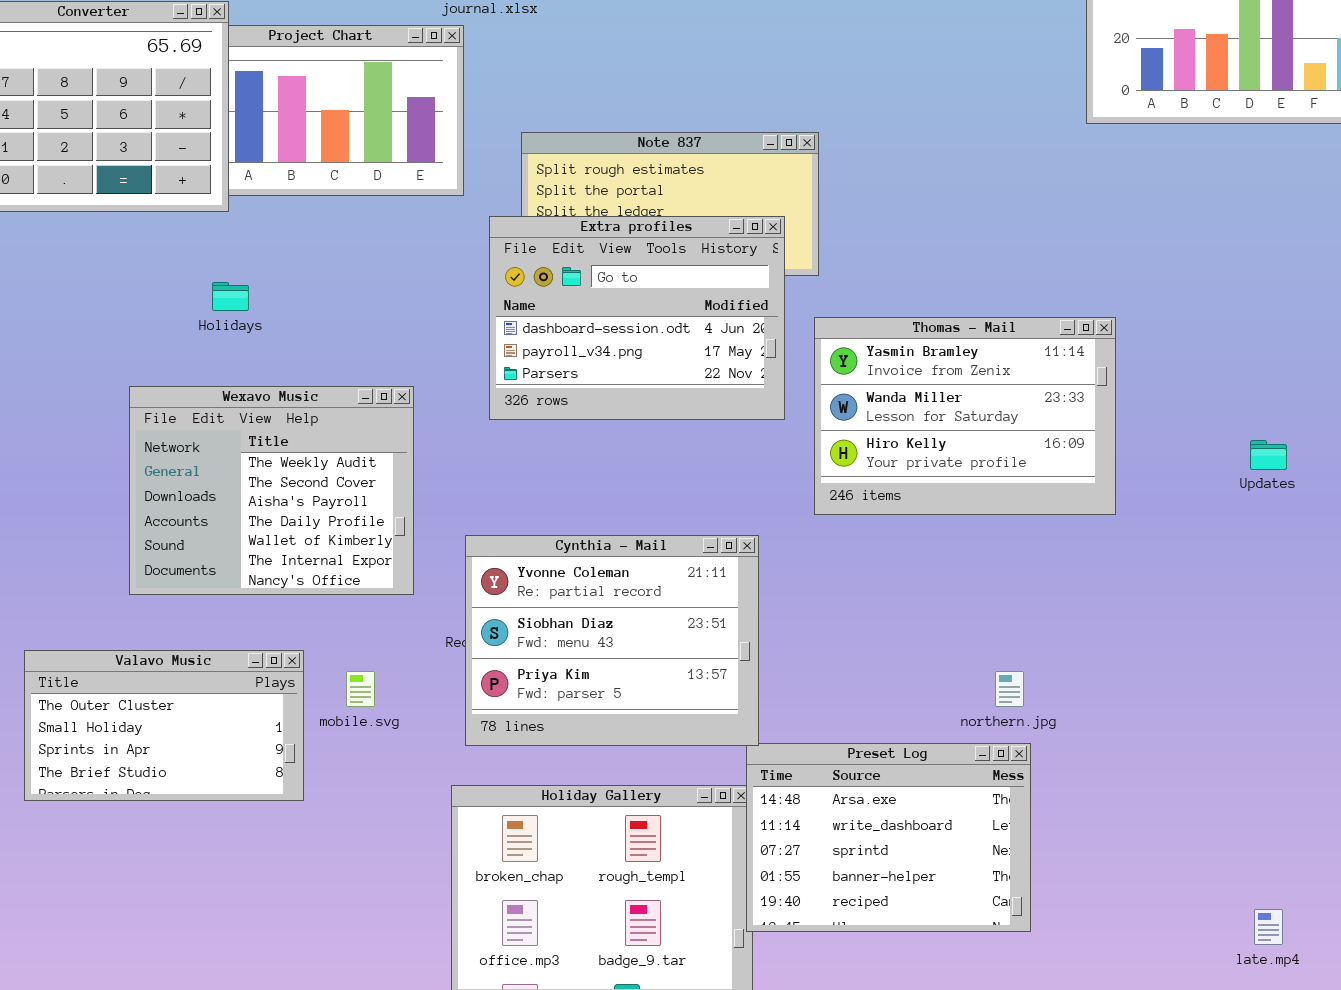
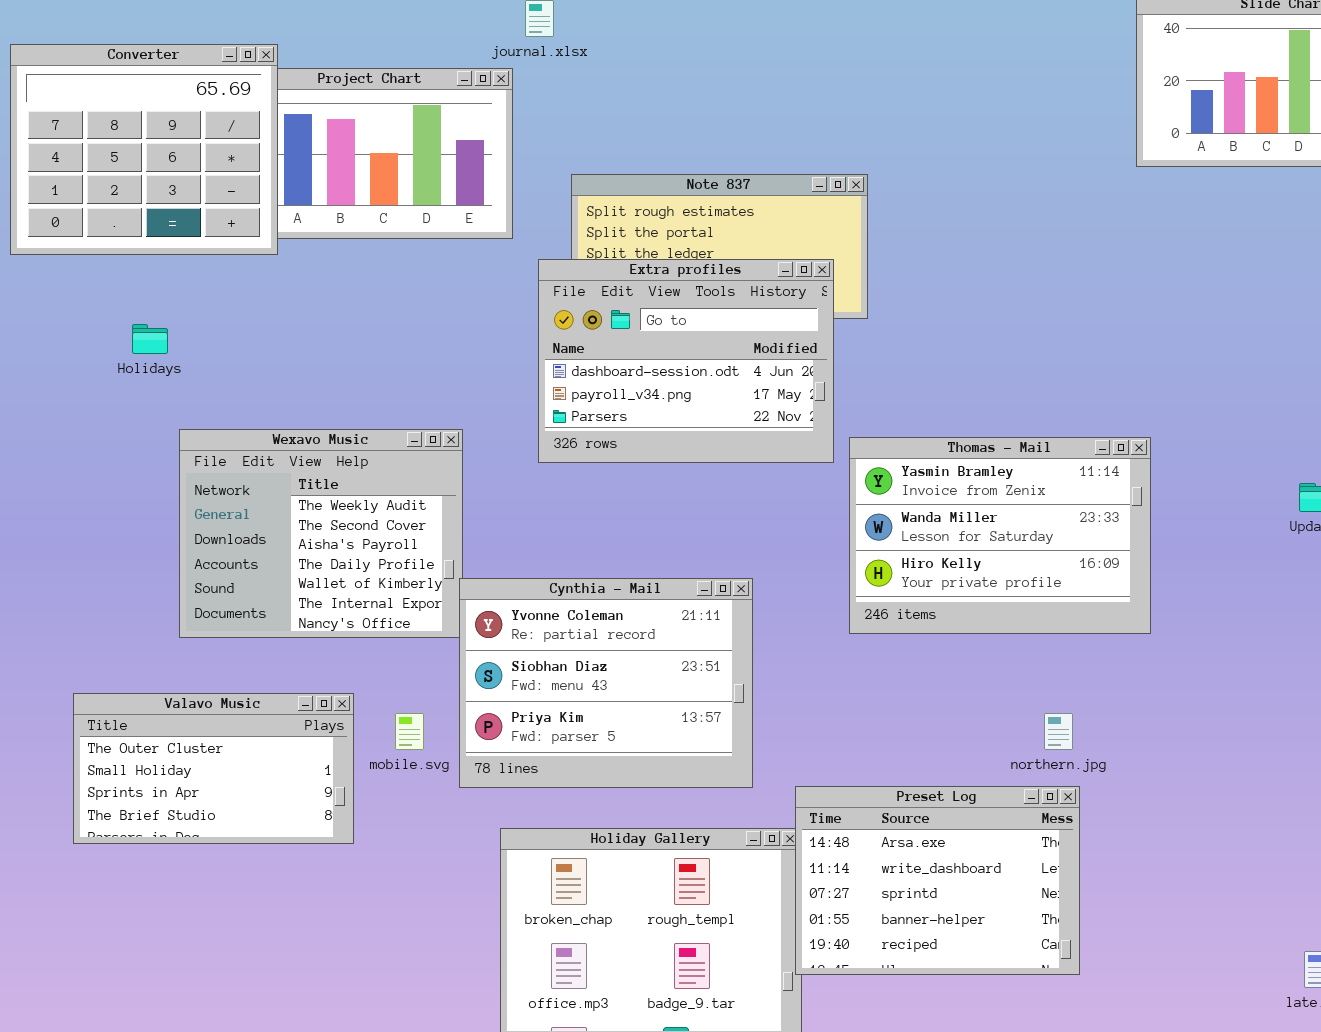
Holidays: [212,282,249,311] -> [132,324,168,354], moved
Thomas - Mail: [814,317,1116,515] -> [849,437,1151,634], moved
Cynthia - Mail: [465,535,759,746] -> [459,578,753,788], moved

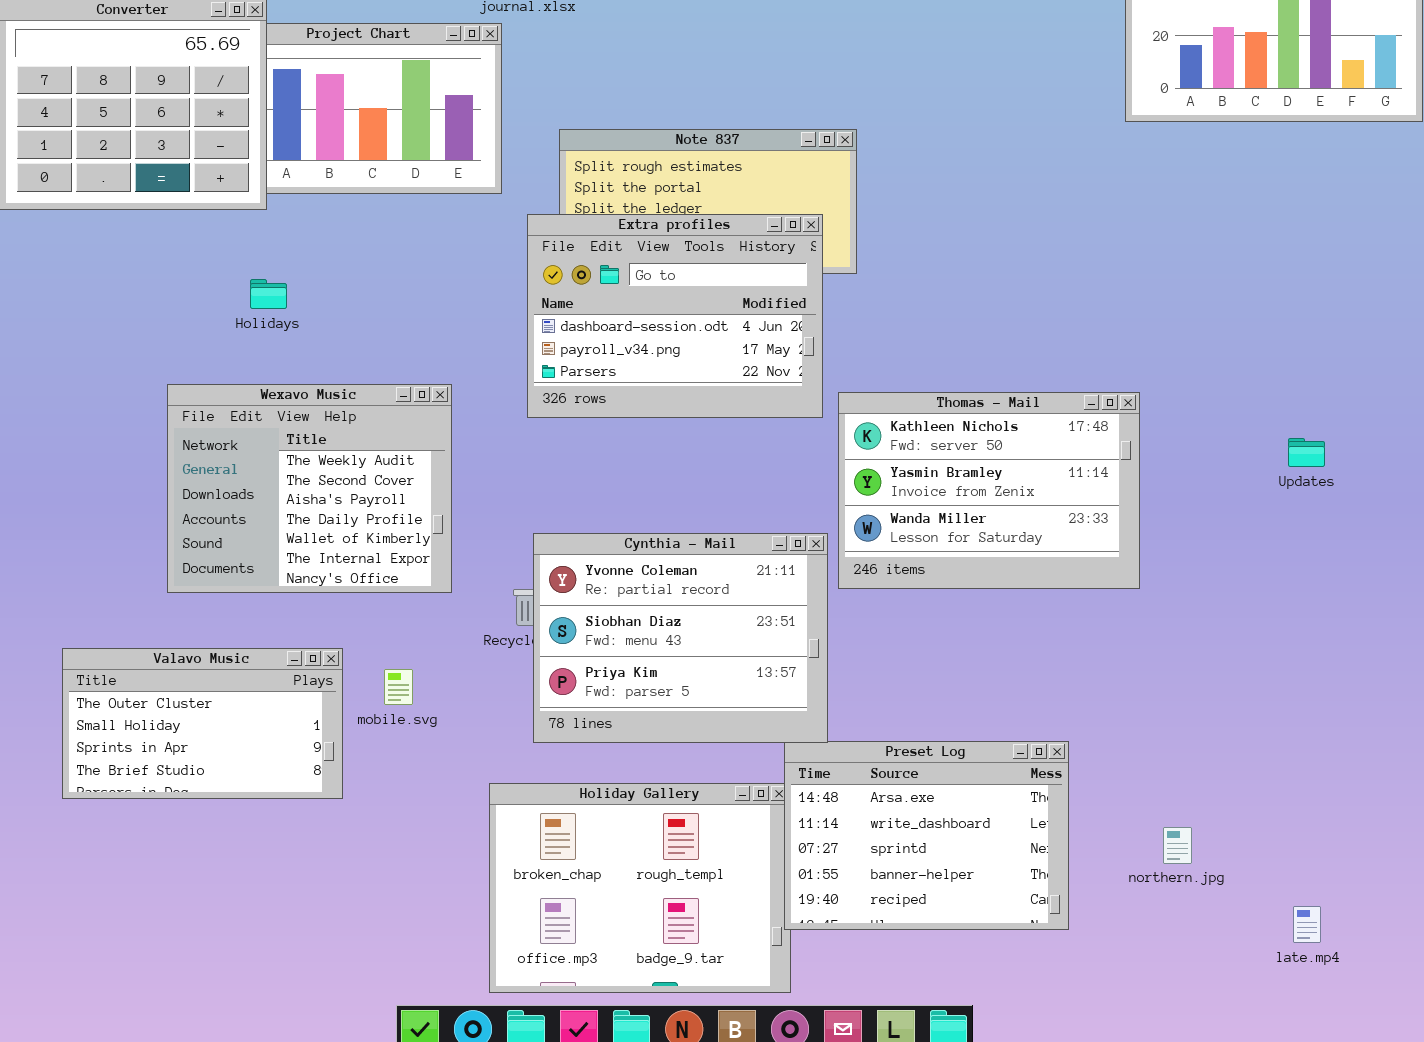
Holidays: [132,324,168,354] -> [250,279,287,309], moved
Thomas - Mail: [849,437,1151,634] -> [838,392,1140,589], scrolled up 1 row
Cynthia - Mail: [459,578,753,788] -> [533,533,828,743], moved
northern.jpg: [1044,713,1073,750] -> [1163,827,1192,864], moved

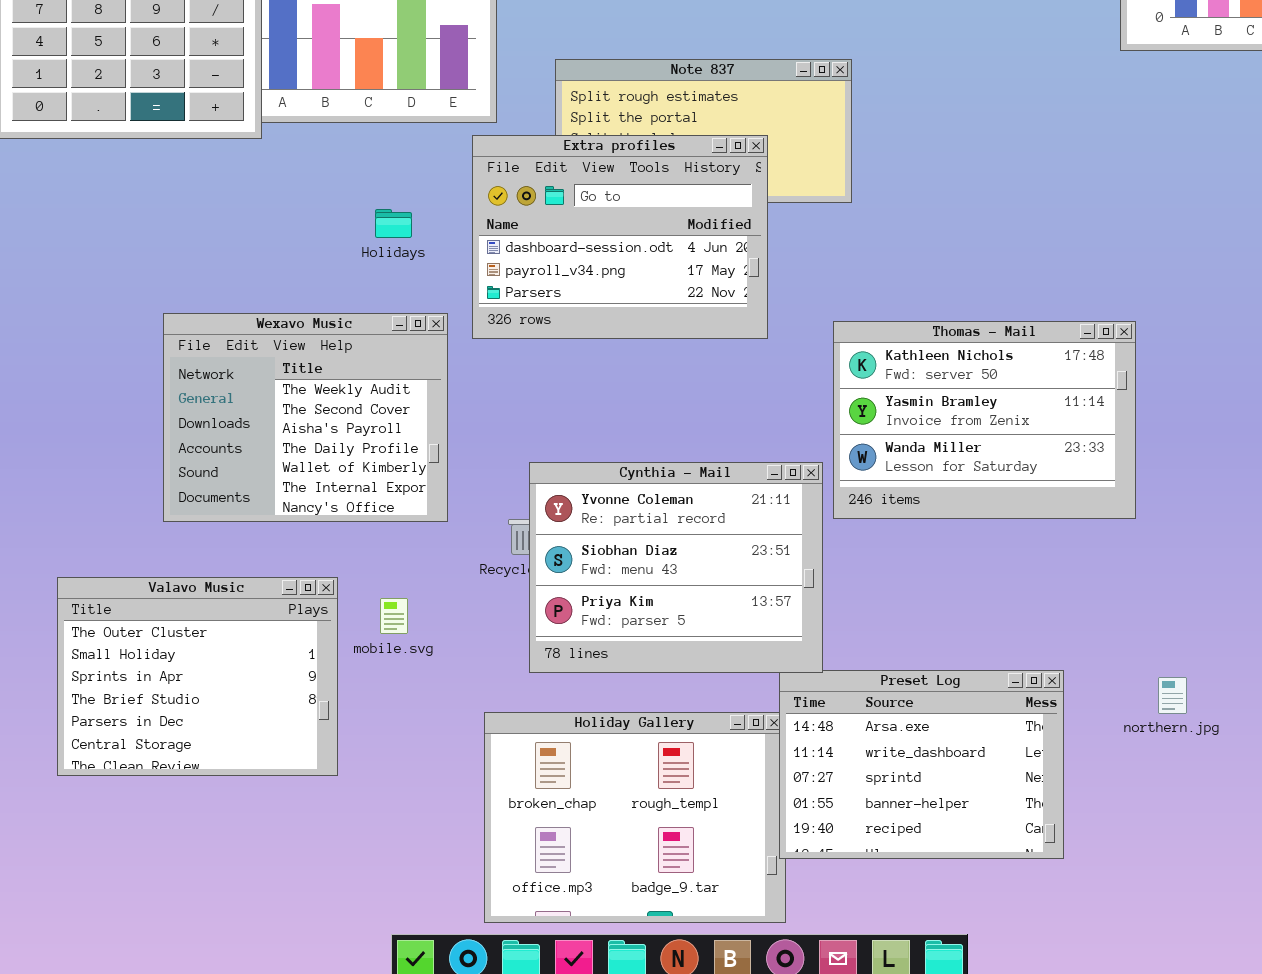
Extra profiles: [527,214,823,418] -> [472,135,768,339], moved
Holidays: [250,279,287,309] -> [375,209,412,238], moved
Valavo Music: [62,648,343,799] -> [57,577,338,776], resized
northern.jpg: [1163,827,1192,864] -> [1158,677,1187,714], moved

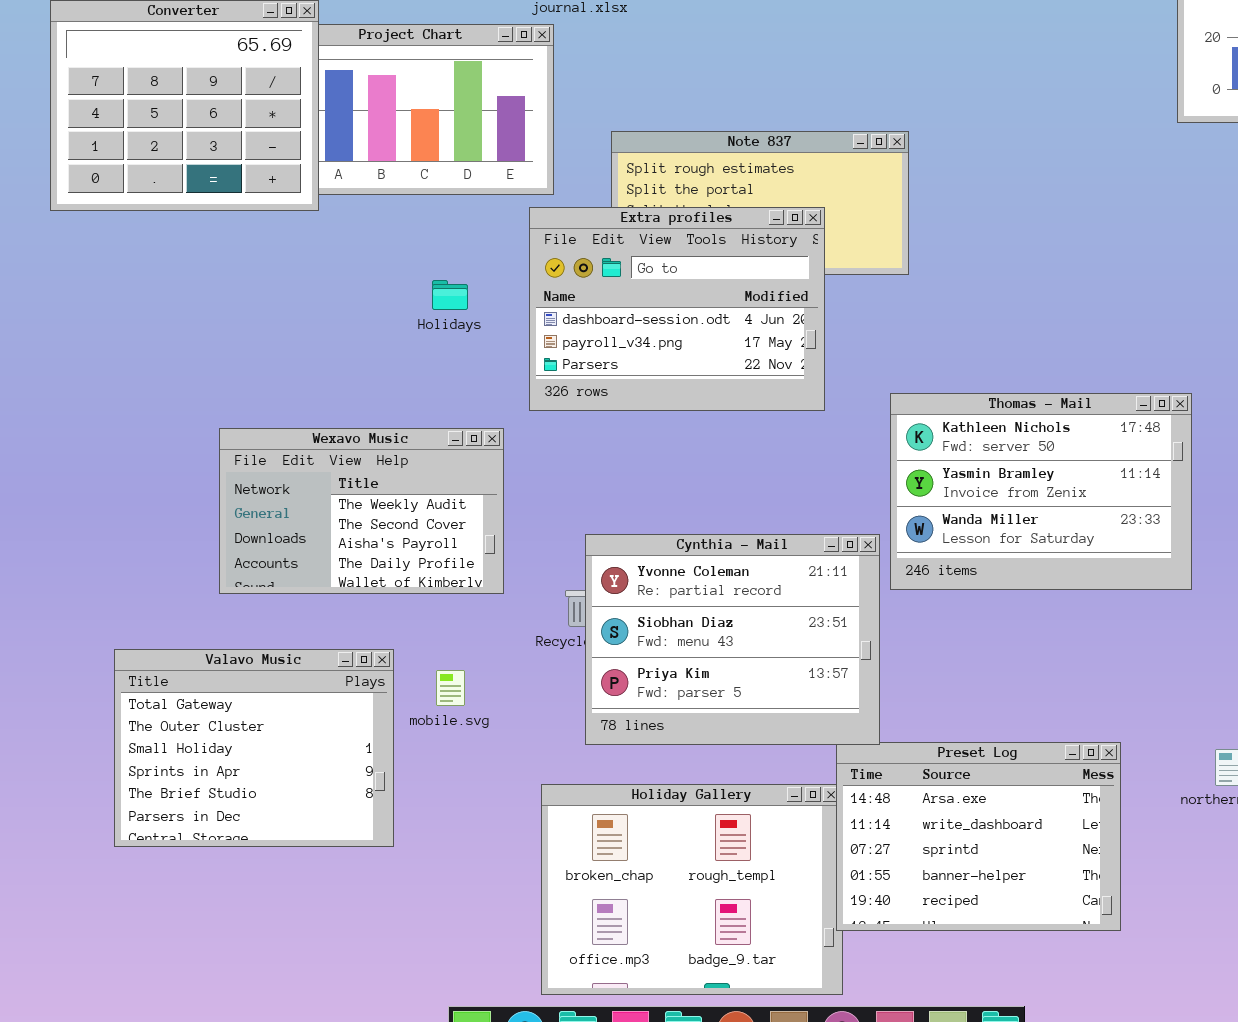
Wexavo Music: [163,313,448,522] -> [219,428,504,594], resized
Valavo Music: [57,577,338,776] -> [114,649,394,847], scrolled up 1 row

